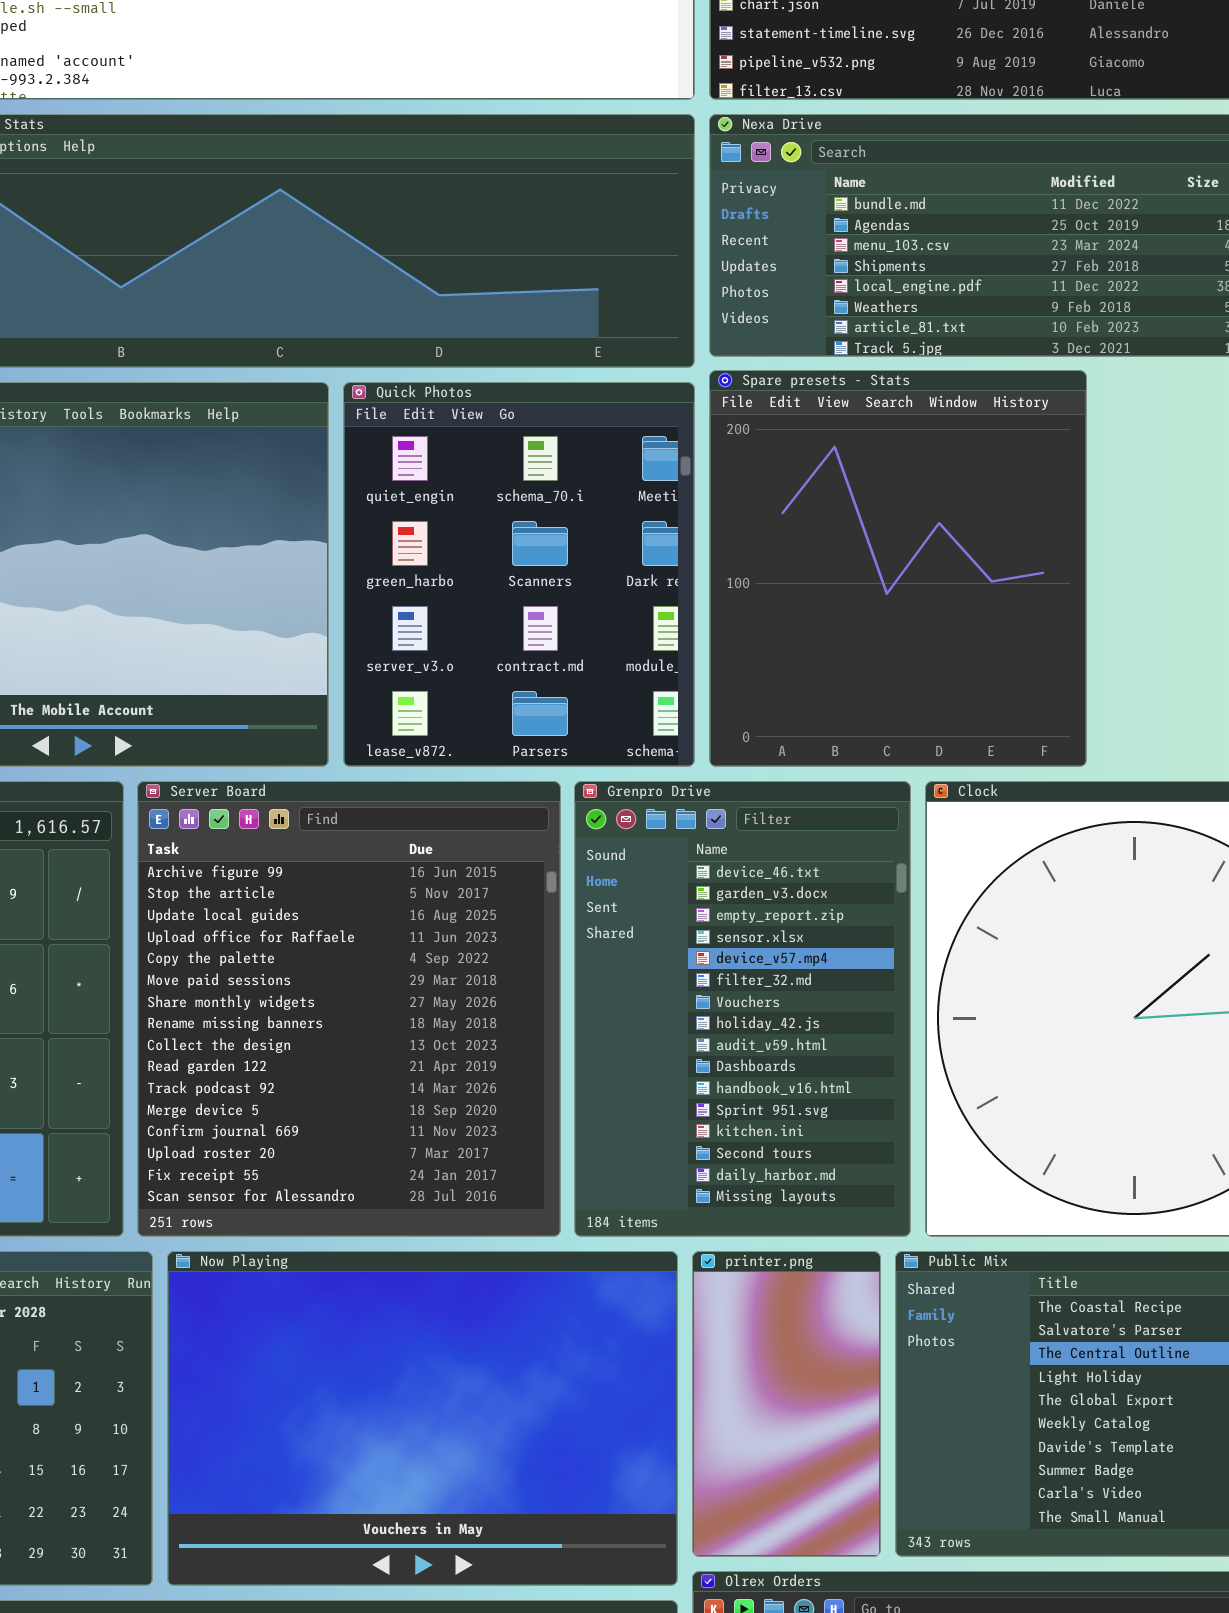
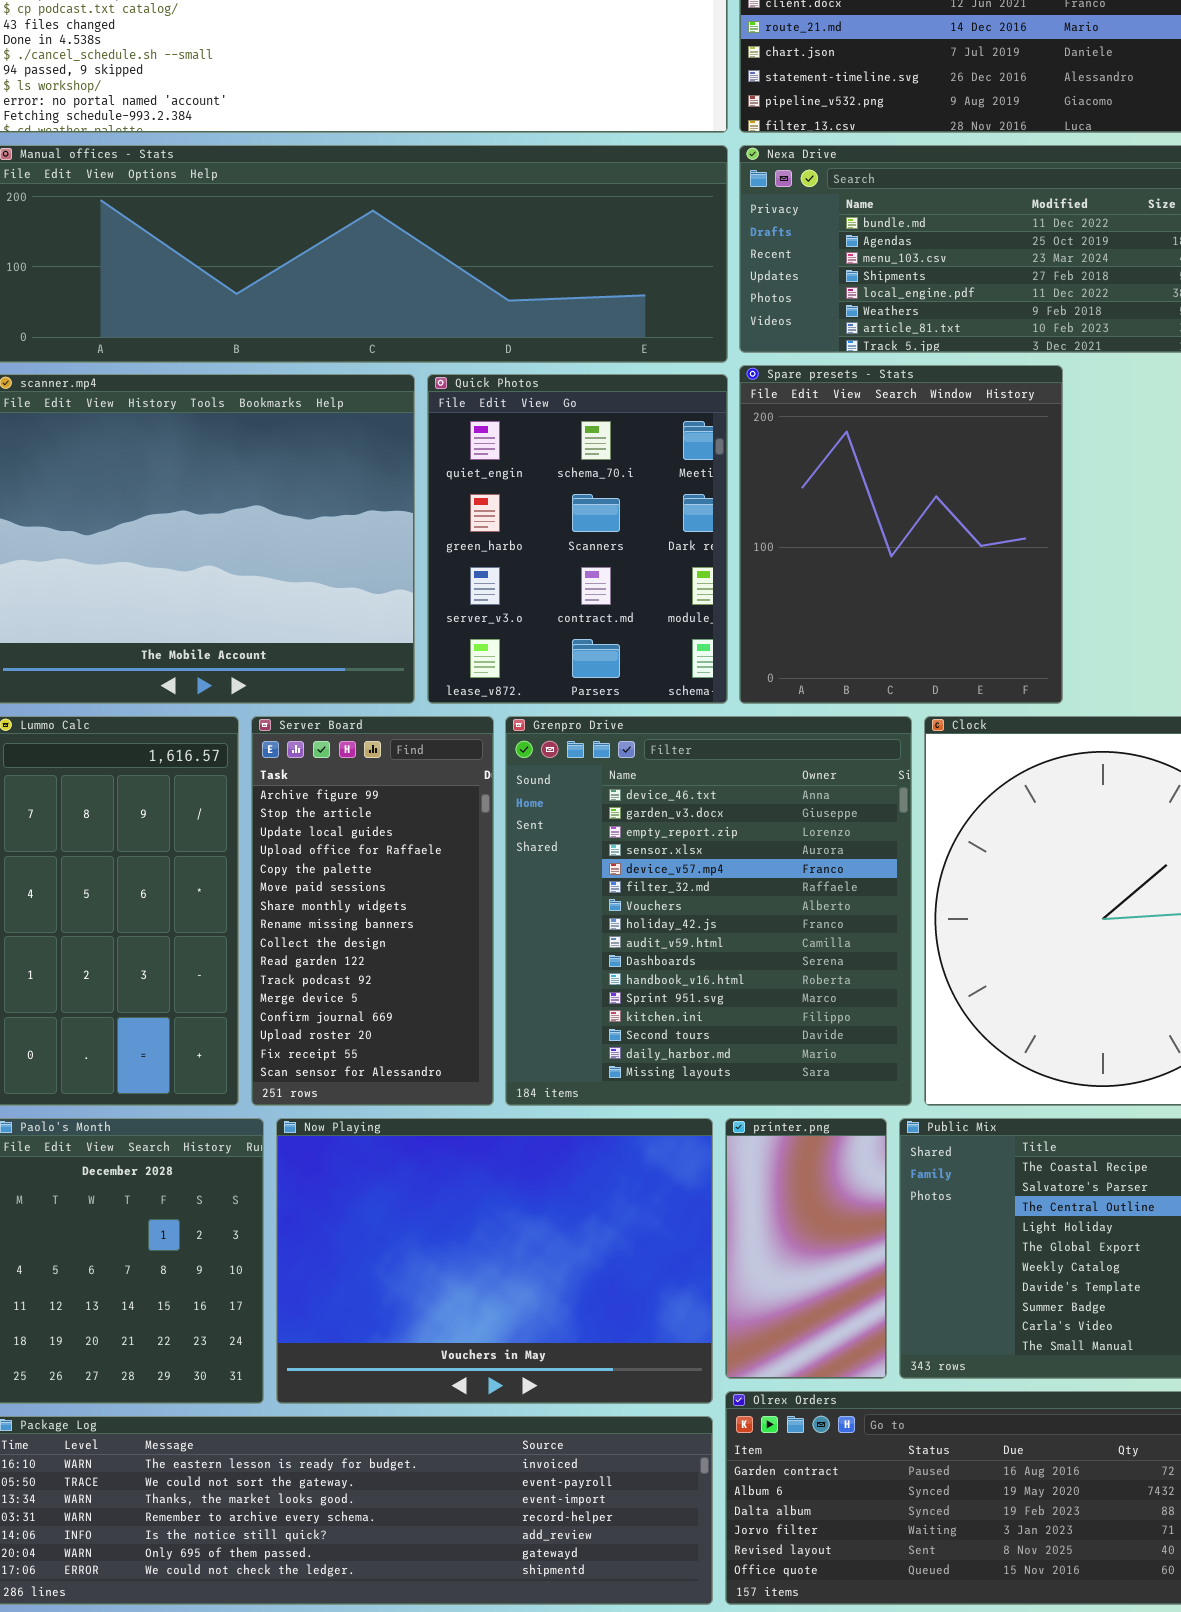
Server Board: [137,781,561,1237] -> [251,716,494,1106], resized
Grenpro Drive: [574,781,911,1237] -> [505,716,912,1106], resized

